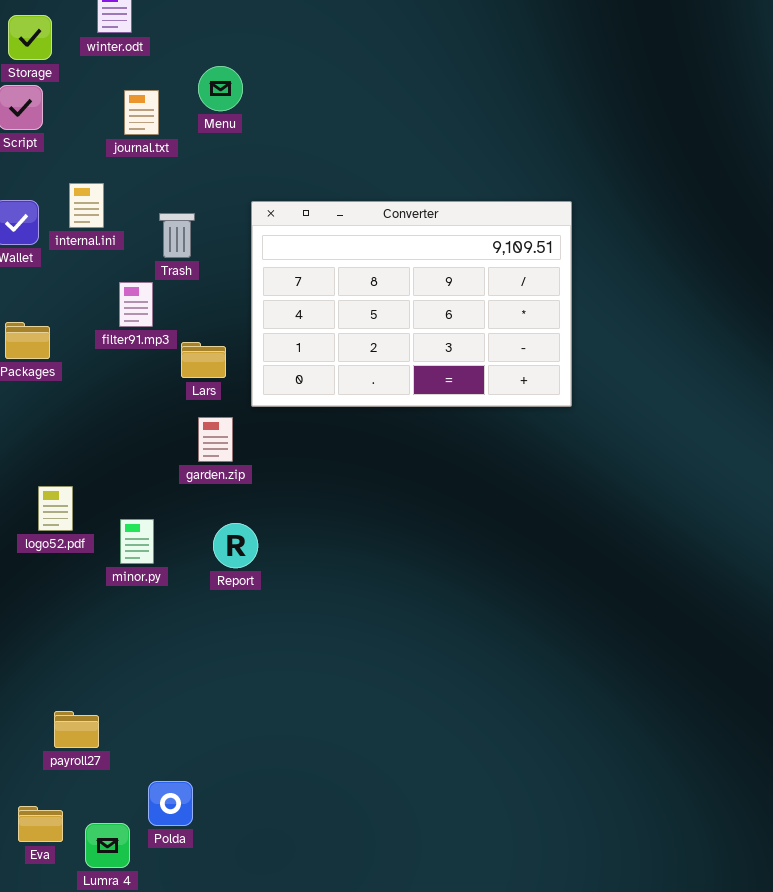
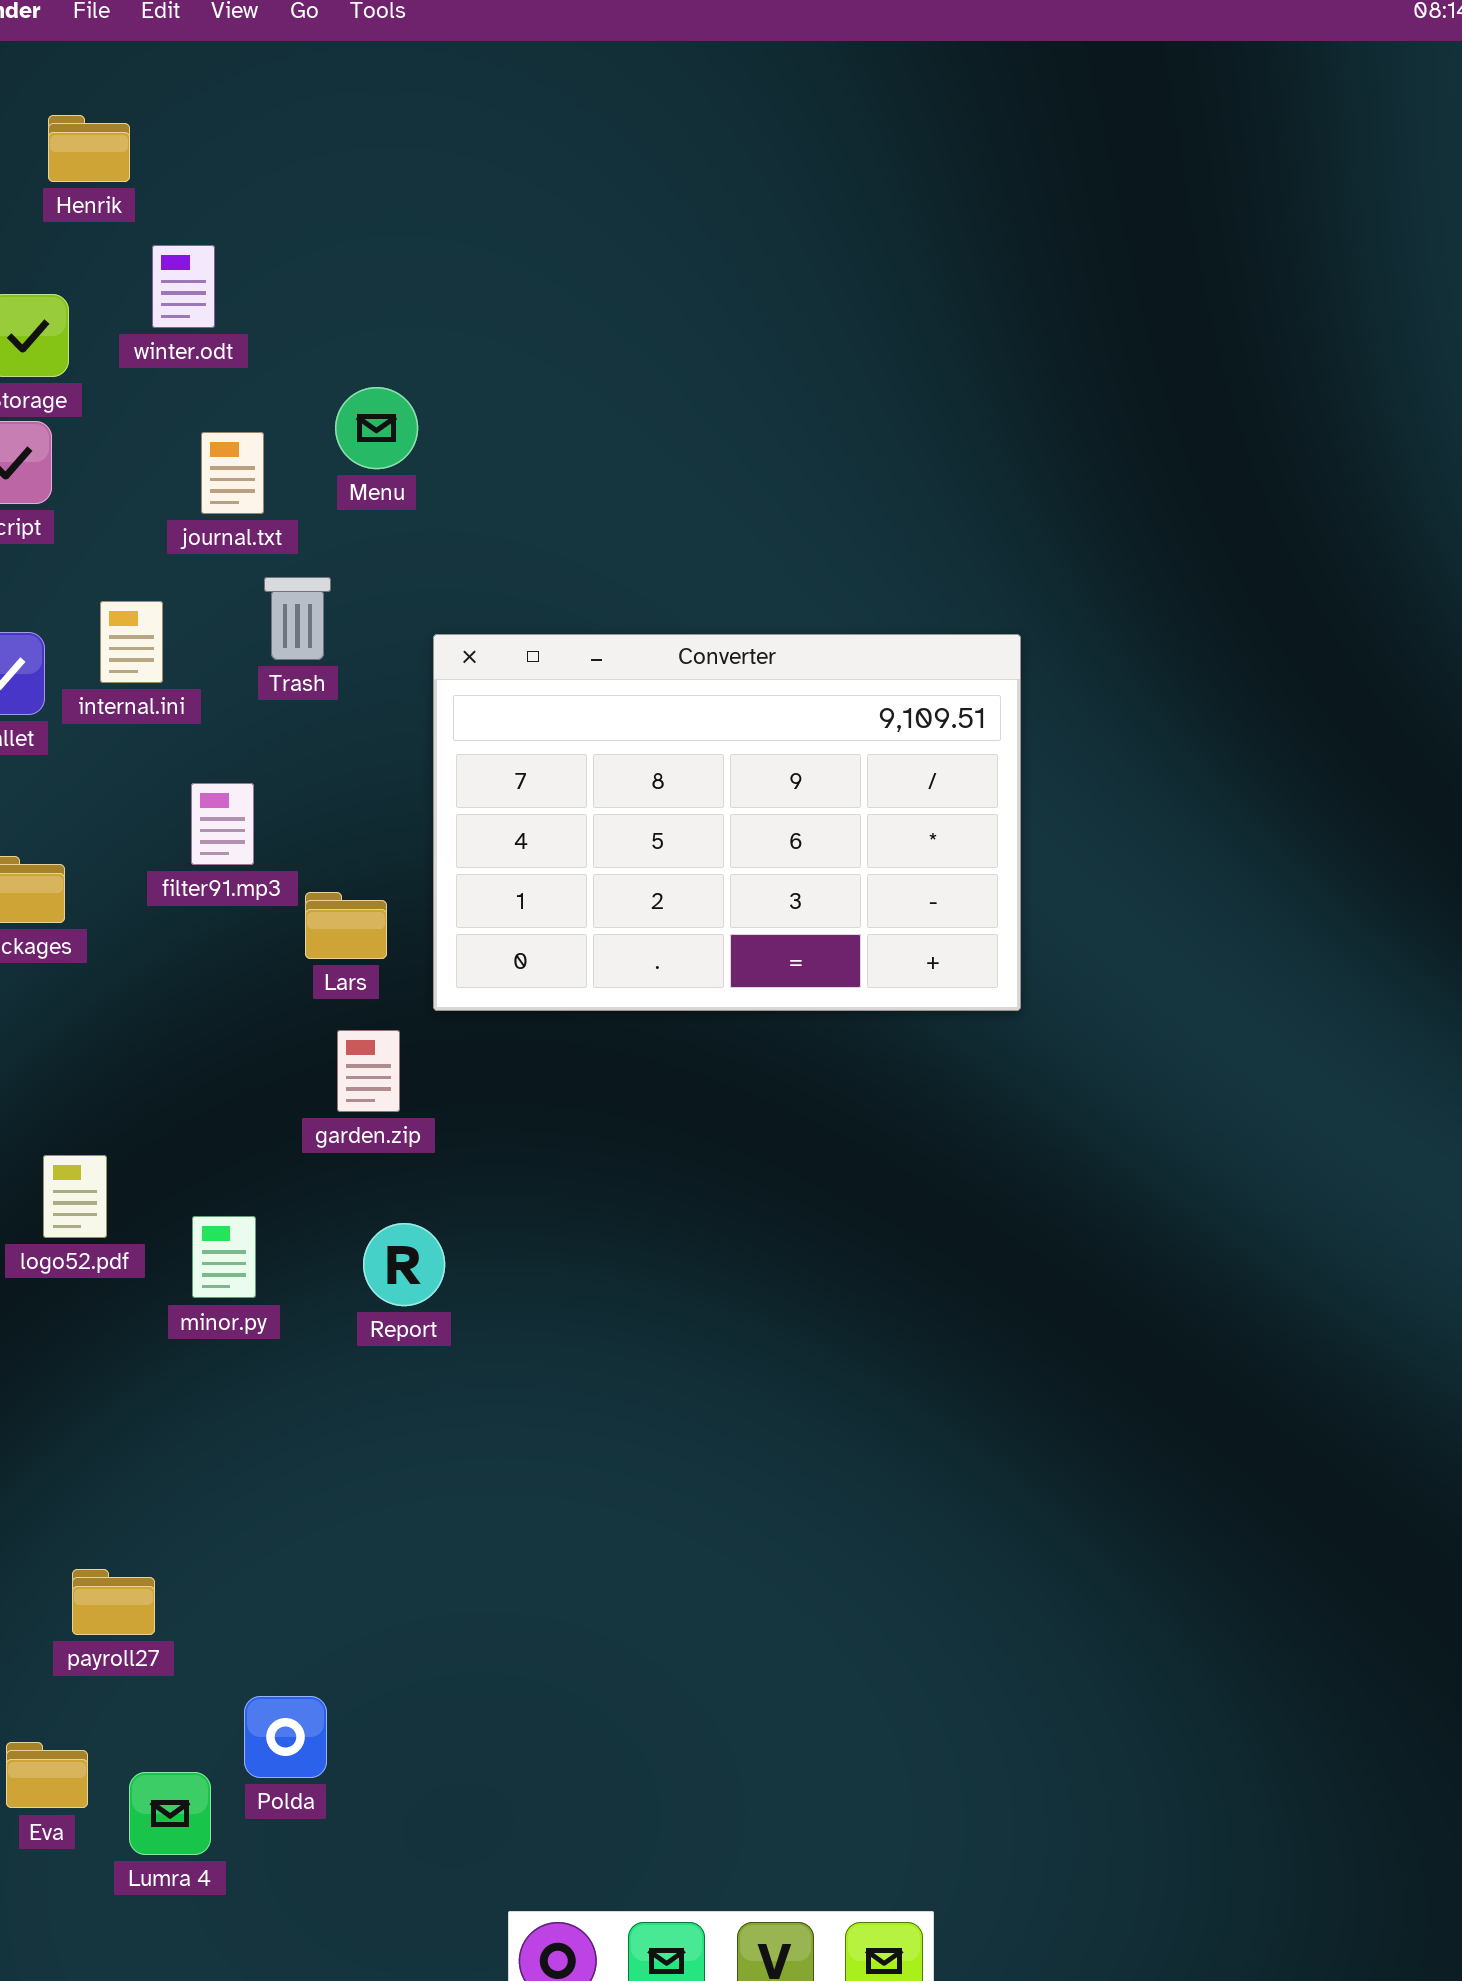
Trash: [159,213,195,258] -> [264,577,331,660], moved

